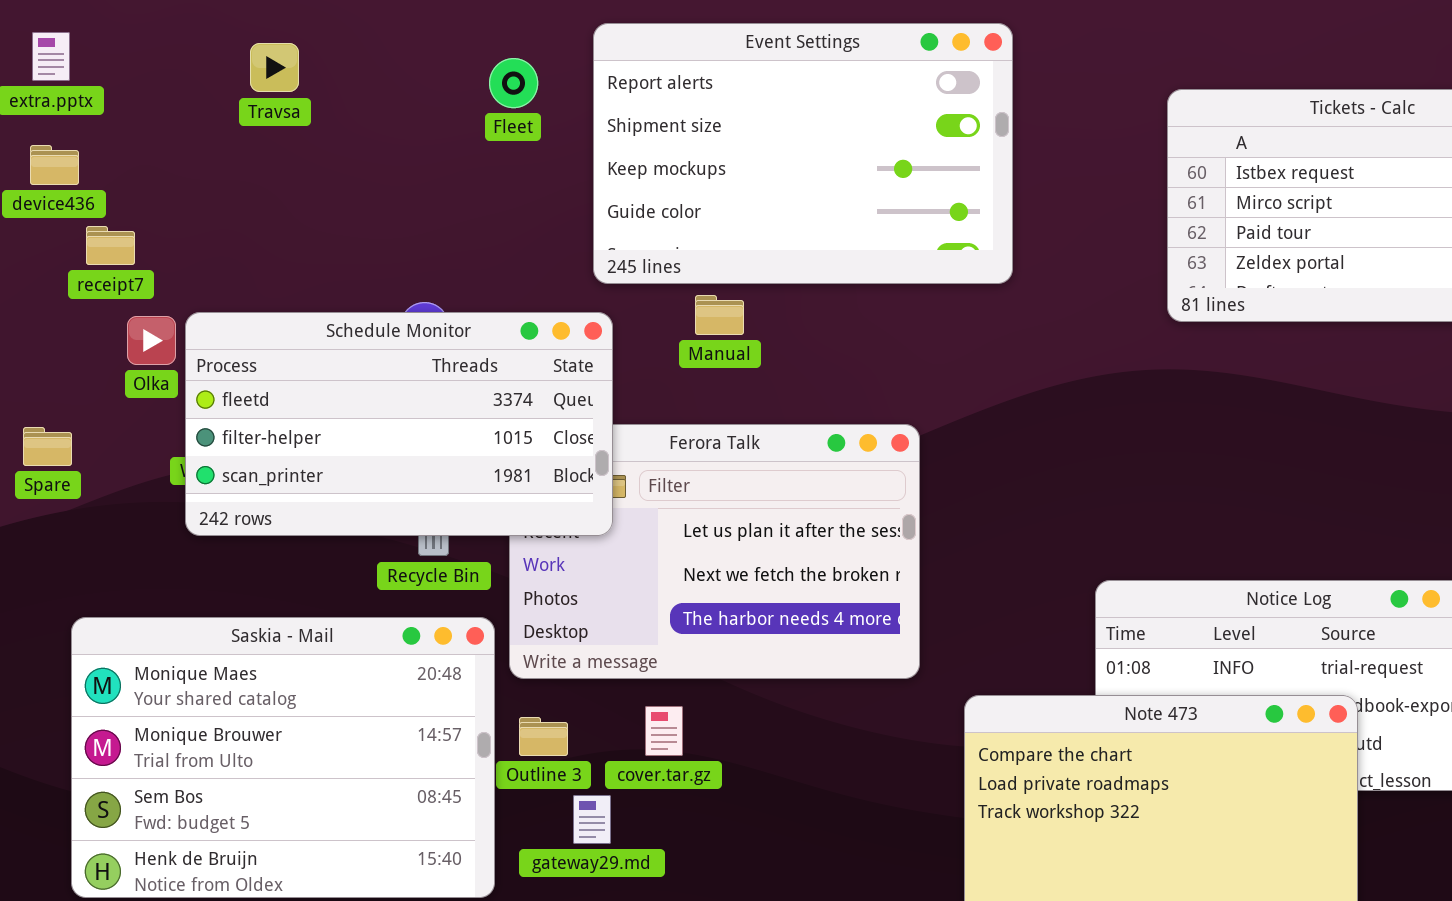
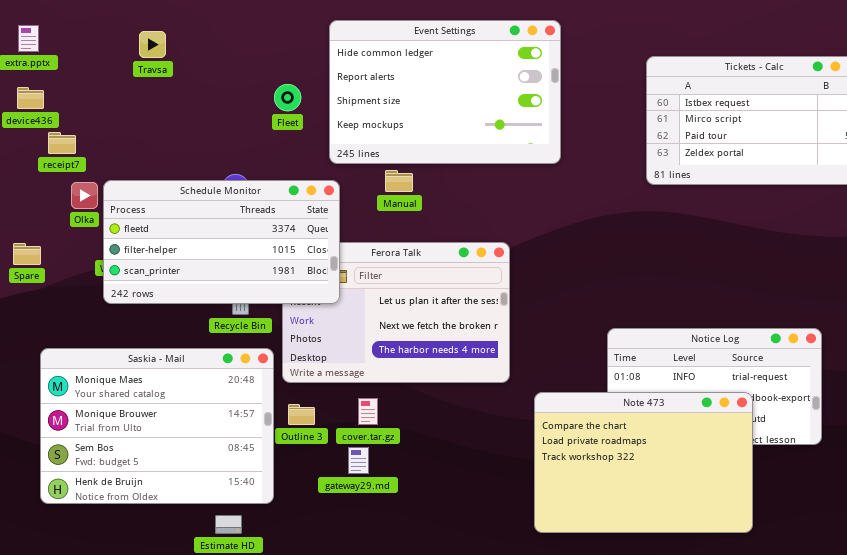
Event Settings: [593,23,1013,284] -> [329,20,561,164], scrolled up 1 row
Fleet: [489,58,538,108] -> [274,84,301,111], moved
gateway29.md: [573,795,611,844] -> [348,447,369,474], moved

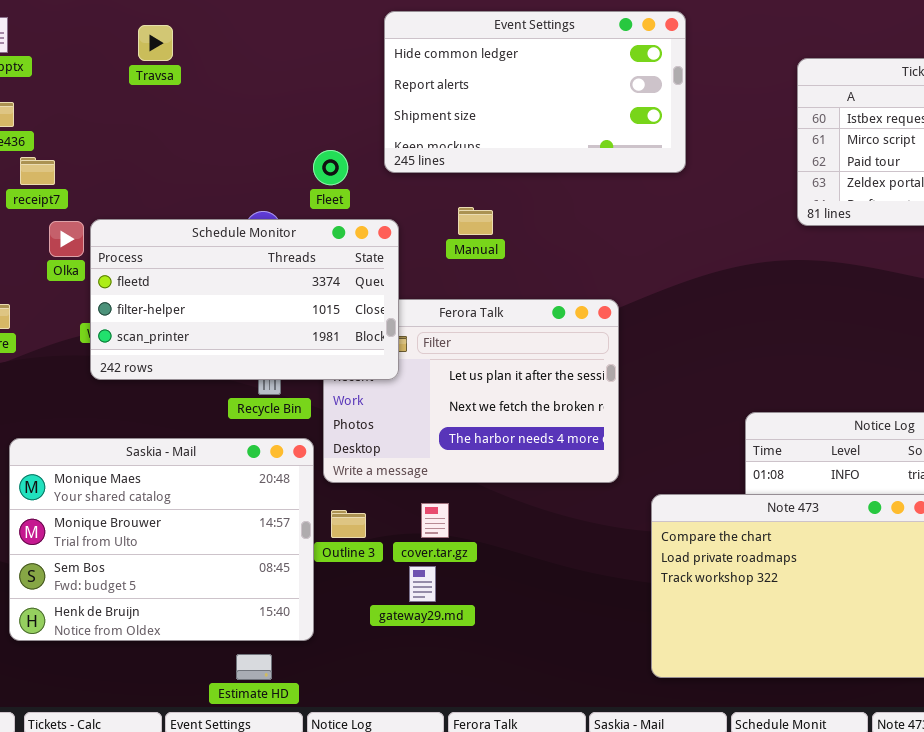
Event Settings: [329,20,561,164] -> [384,11,686,173], resized
Fleet: [274,84,301,111] -> [313,150,348,185], moved

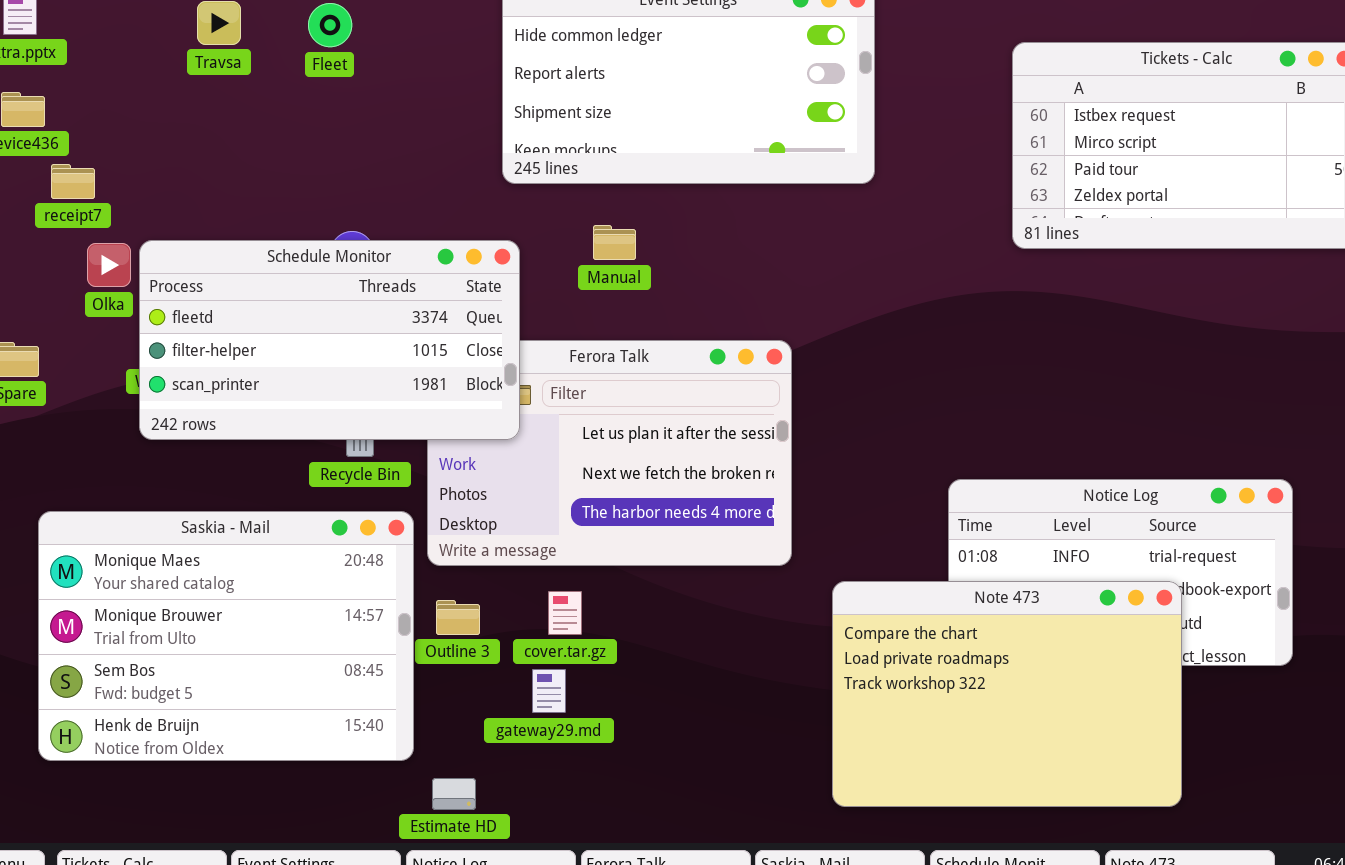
Fleet: [313,150,348,185] -> [308,3,352,47], moved
Estimate HD: [236,654,272,680] -> [432,778,476,810], moved

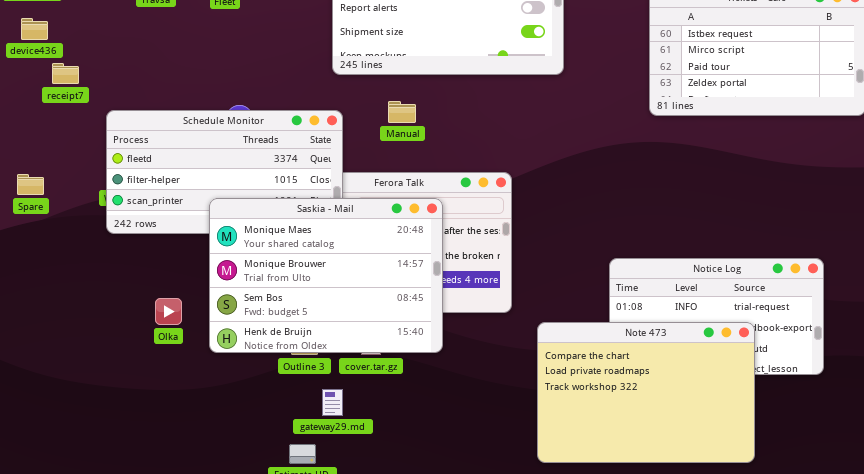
Olka: [87,243,131,287] -> [155,298,182,325], moved
Saskia - Mail: [38,511,414,761] -> [209,198,443,353], moved
gateway29.md: [532,669,566,713] -> [322,389,343,416], moved

